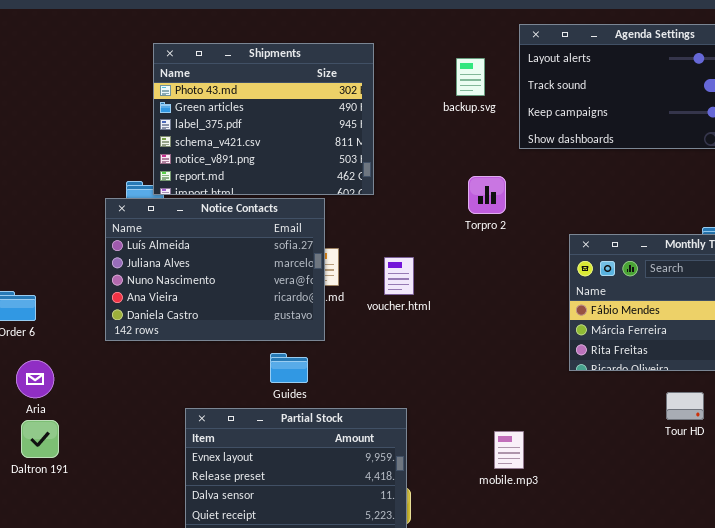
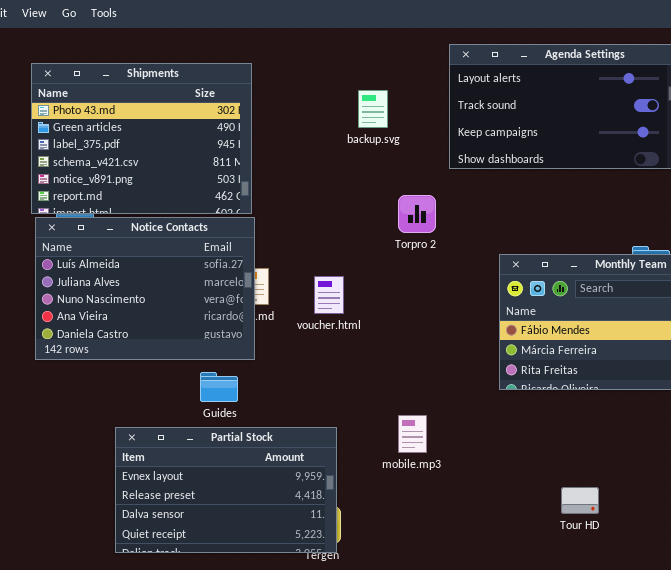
Shipments: [153,43,374,195] -> [31,63,252,214], moved
backup.svg: [456,58,485,96] -> [358,90,388,128], moved
Tour HD: [666,392,704,420] -> [561,487,599,514], moved
mobile.mp3: [494,431,524,469] -> [398,415,427,453], moved

